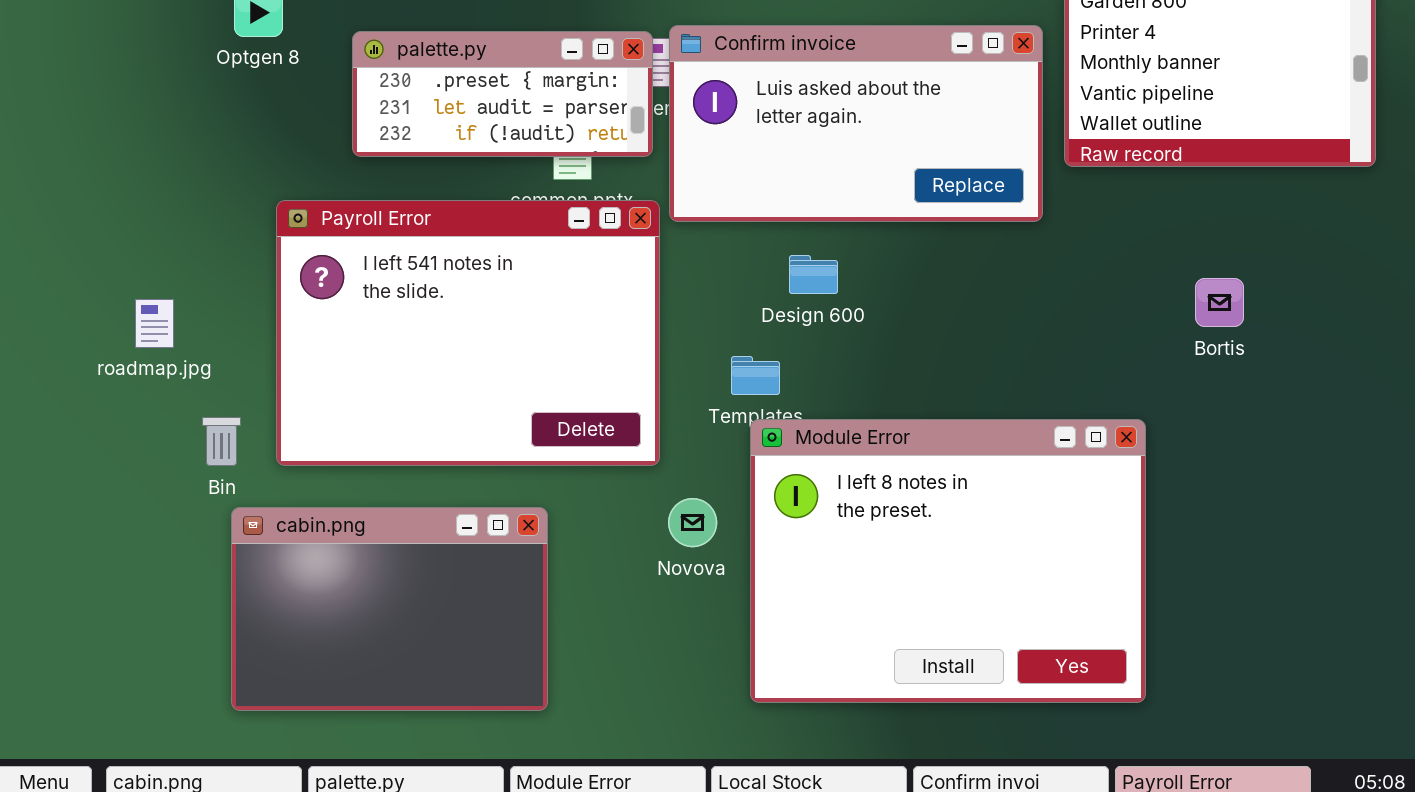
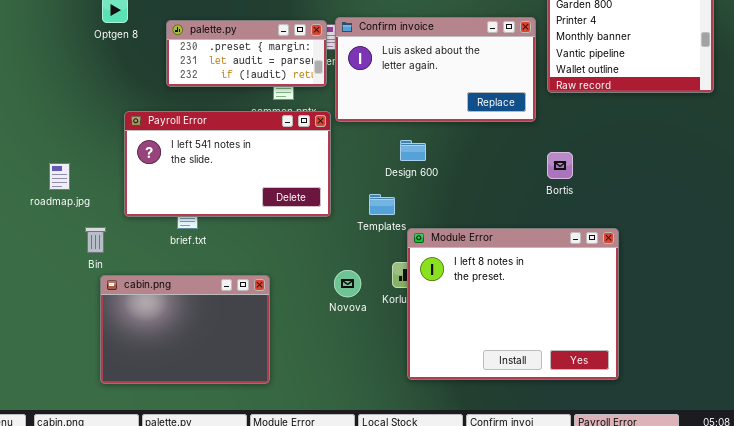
Payroll Error: [276,200,660,466] -> [124,111,331,217], resized
Bortis: [1195,278,1244,327] -> [547,152,573,179], moved
Module Error: [750,419,1146,703] -> [407,228,619,380], moved

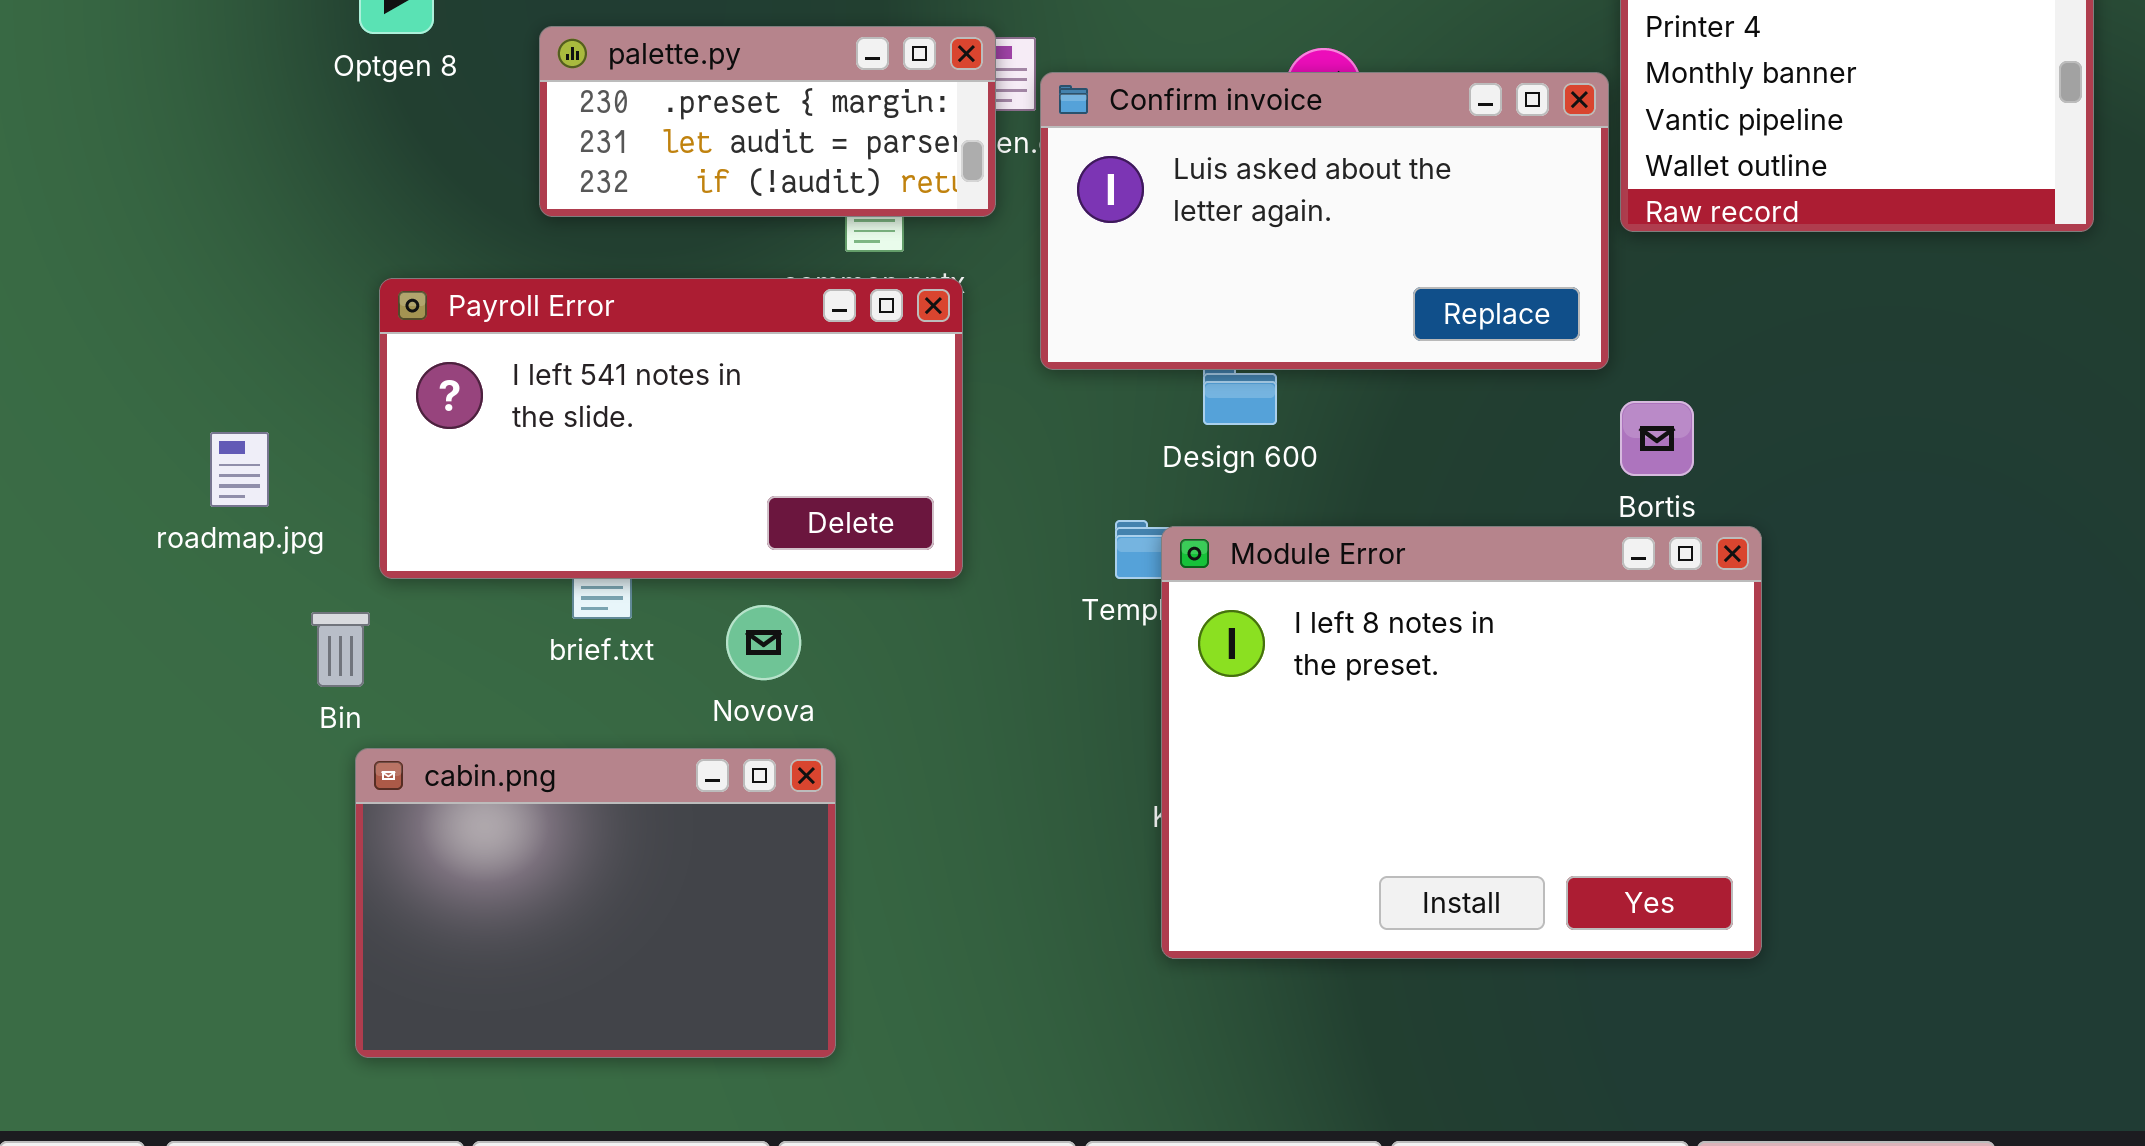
Confirm invoice: [335,17,536,122] -> [1040,72,1609,370], moved
Payroll Error: [124,111,331,217] -> [379,278,963,579], moved
Module Error: [407,228,619,380] -> [1161,526,1762,959], moved
Novova: [334,270,361,297] -> [726,605,801,680], moved

